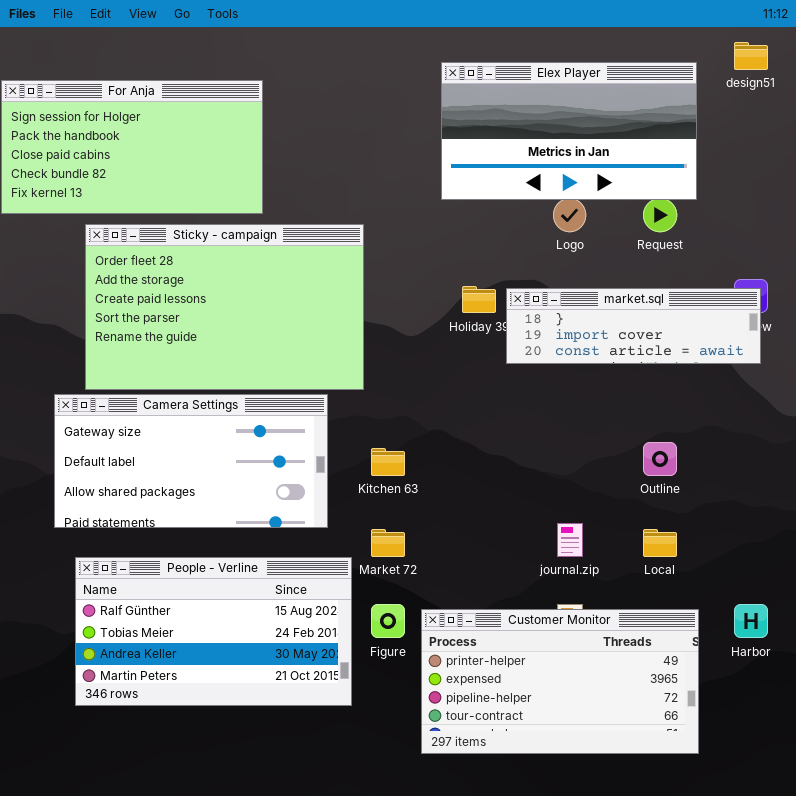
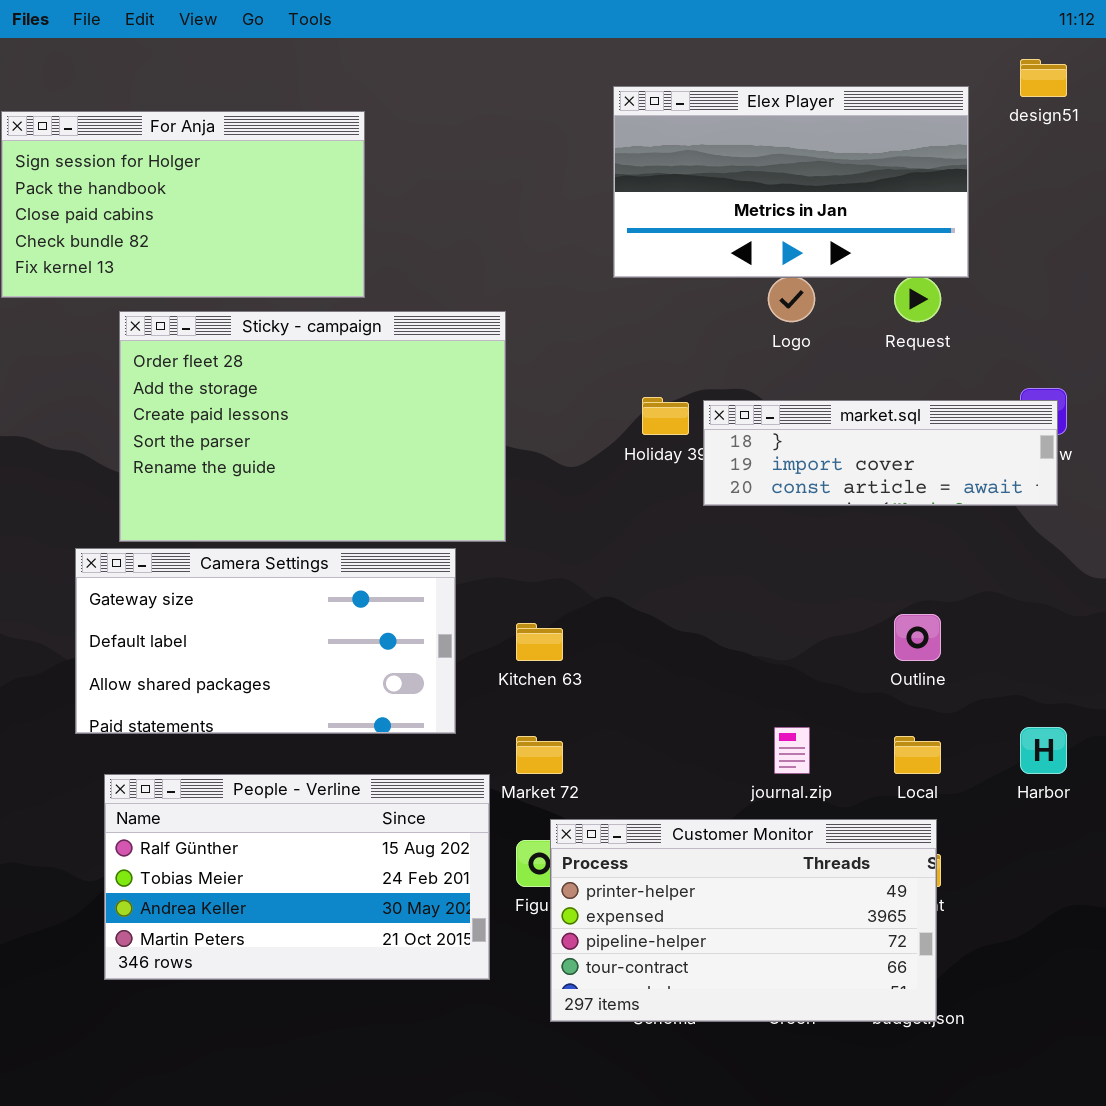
Harbor: [734,604,768,638] -> [1020,727,1067,774], moved
Customer Monitor: [421,609,699,754] -> [550,819,937,1022], moved

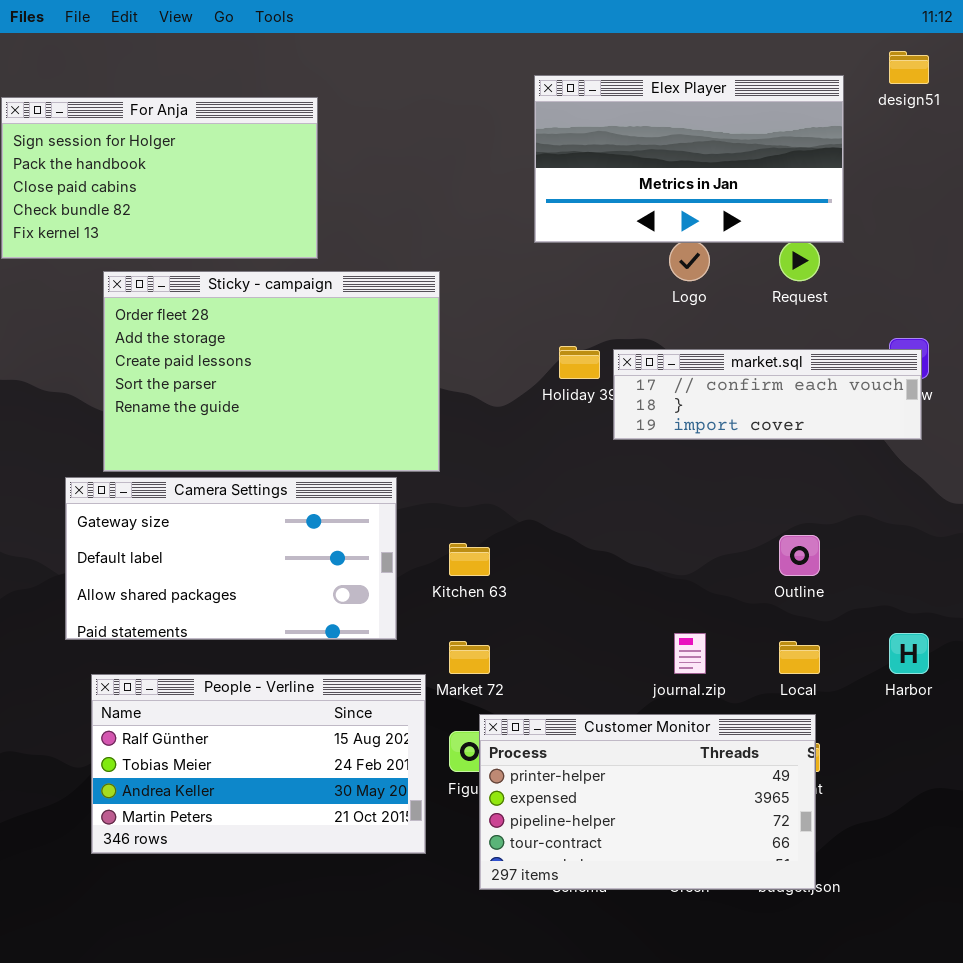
market.sql: [703,400,1058,506] -> [613,349,922,440], scrolled up 1 row

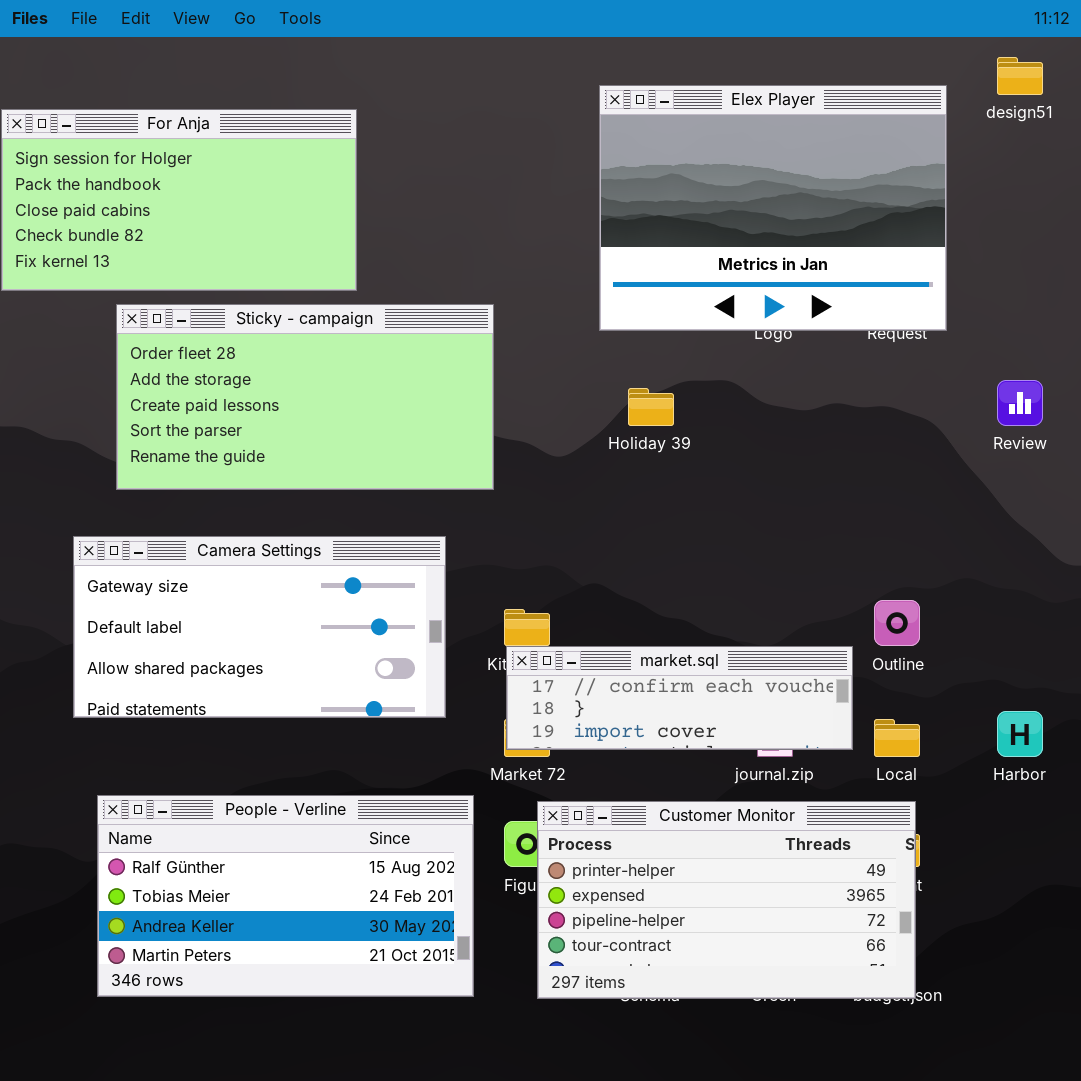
Elex Player: [534,75,844,243] -> [599,85,947,331], resized
Sticky - campaign: [103,271,440,472] -> [116,304,494,490], resized
market.sql: [613,349,922,440] -> [506,646,853,750], moved
People - Verline: [91,674,426,854] -> [97,795,474,997], moved

